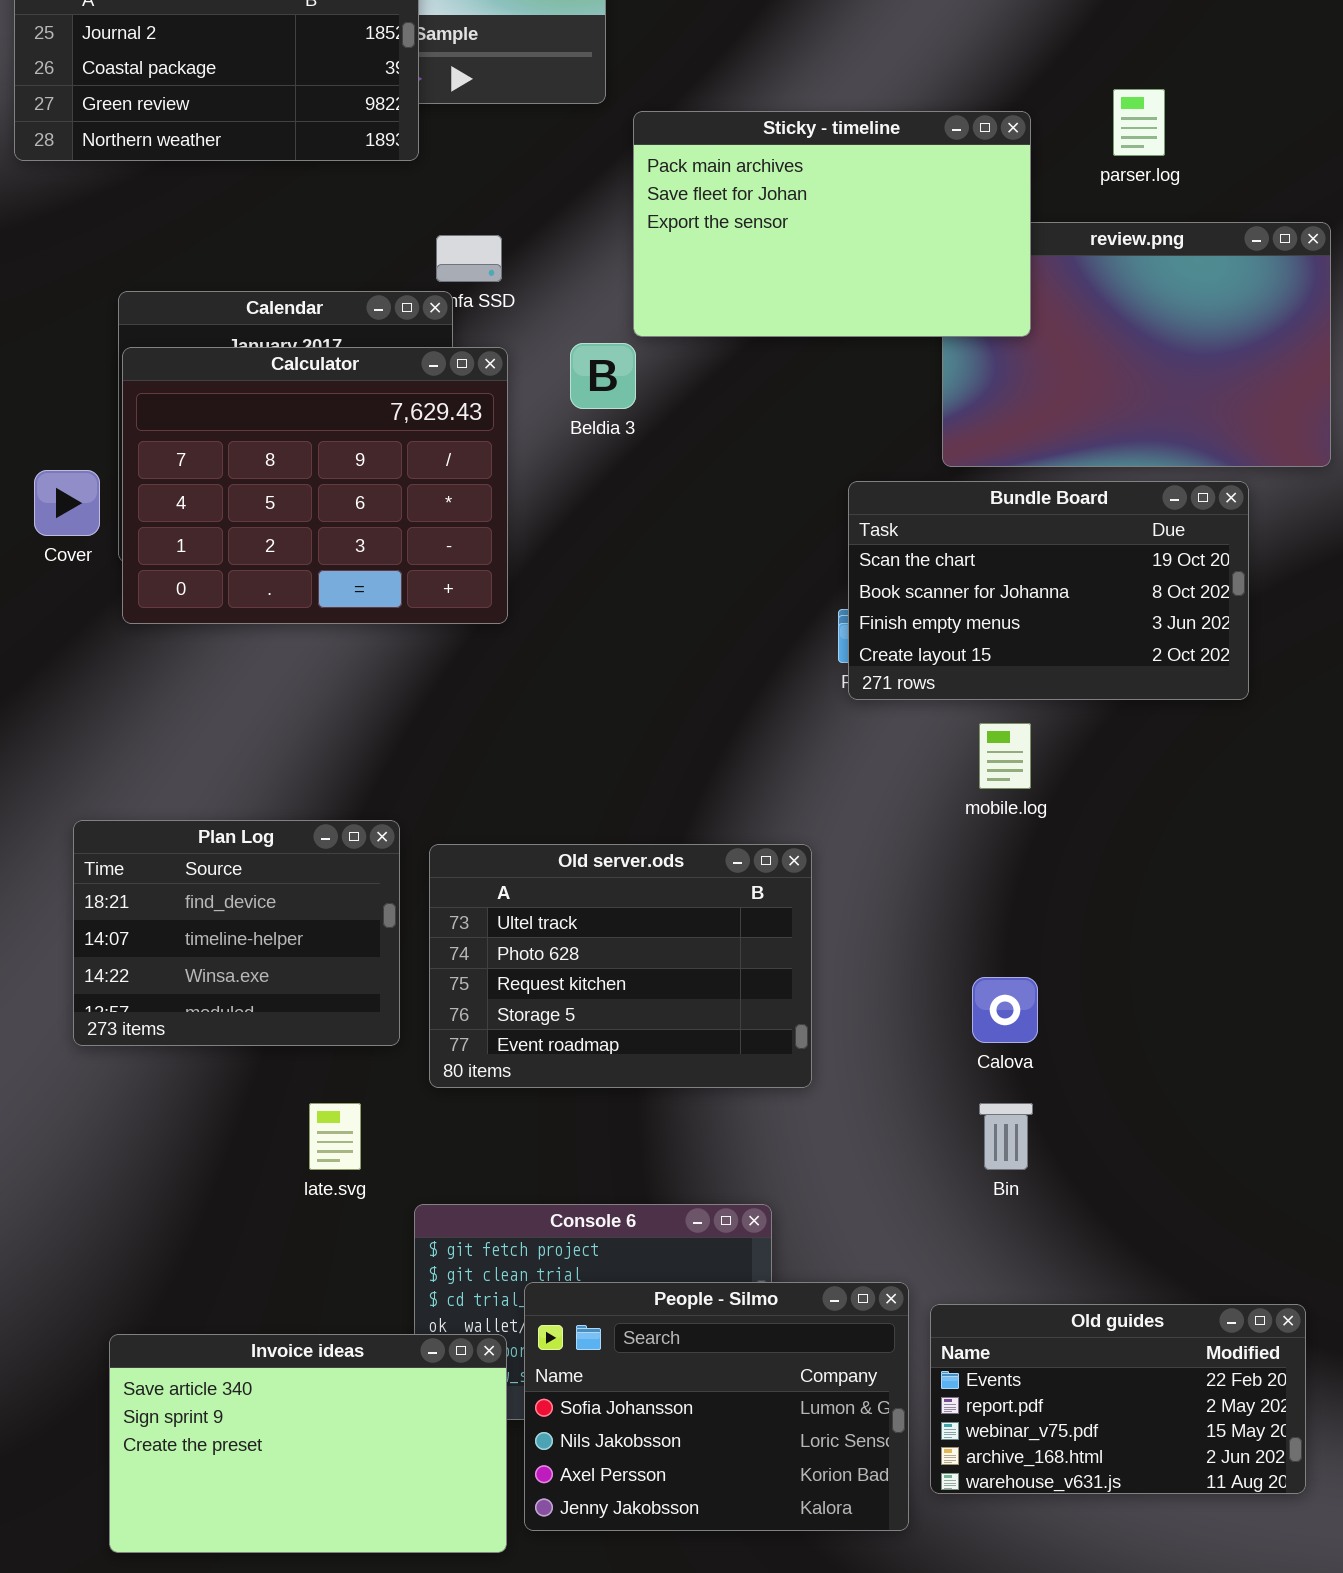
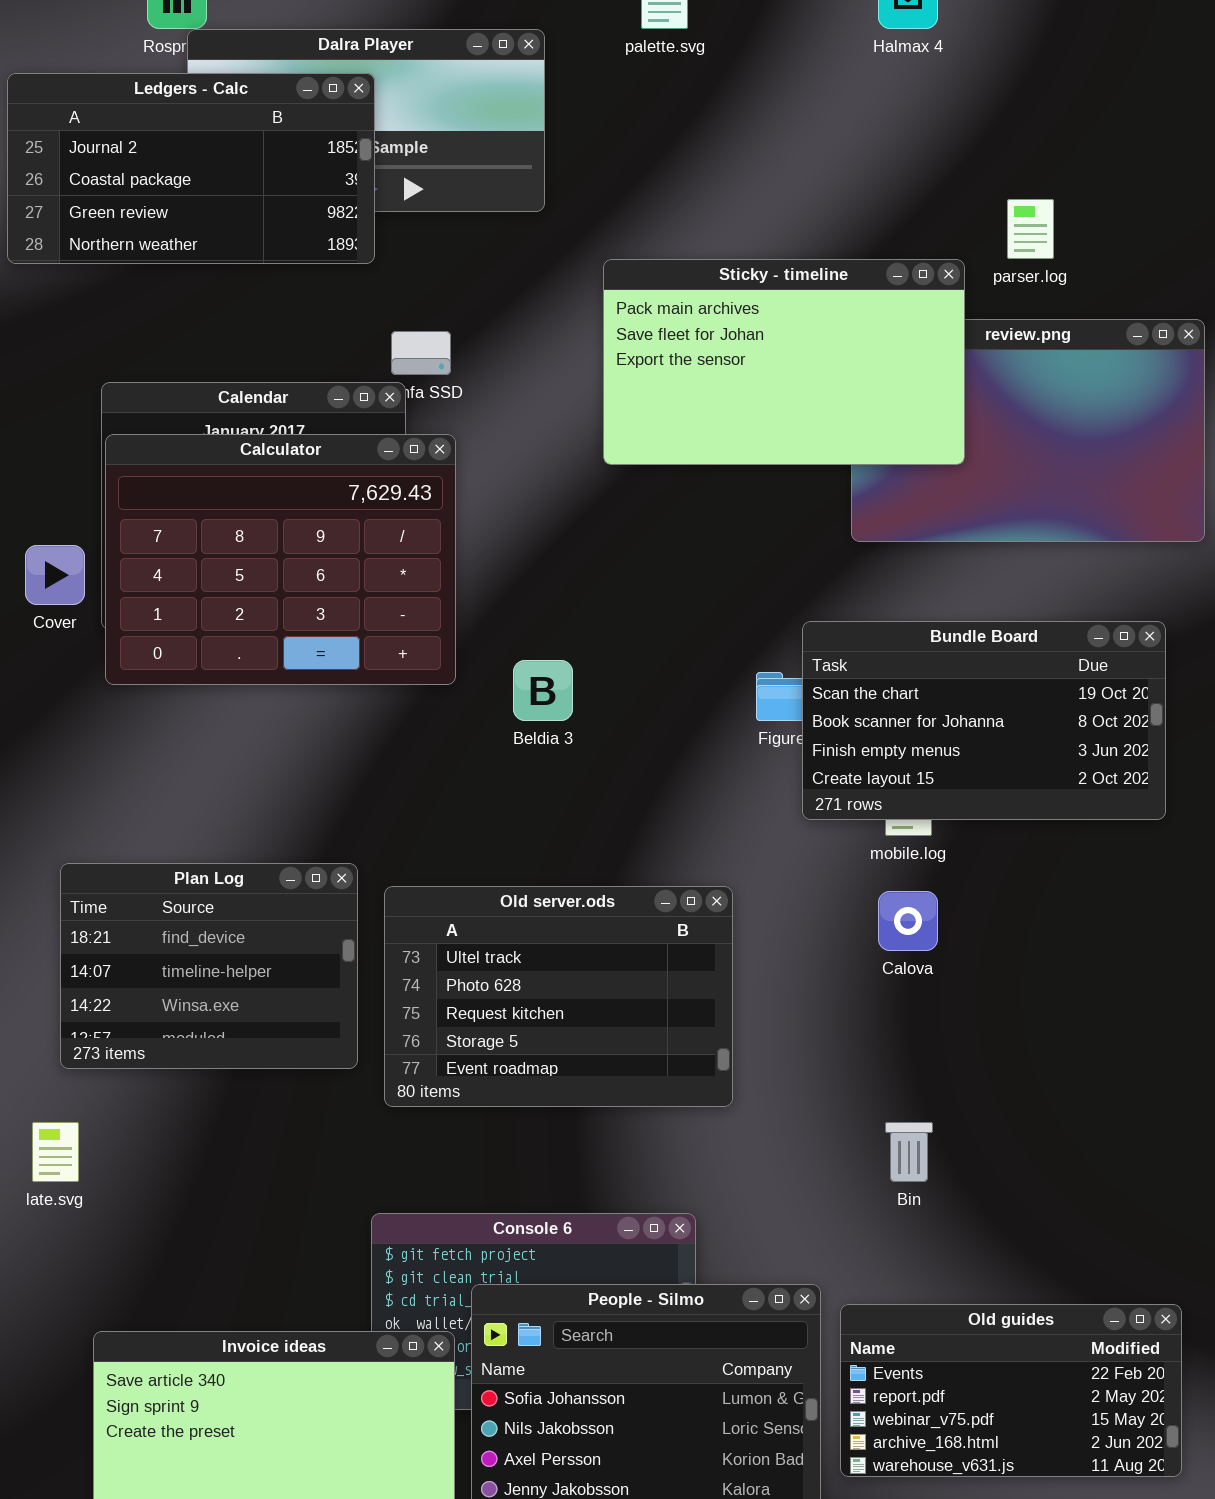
Sticky - timeline: [633,111,1031,337] -> [603,259,965,465], moved
Beldia 3: [570,343,636,409] -> [513,660,573,721], moved
Bundle Board: [848,481,1249,700] -> [802,621,1166,820], moved
Calova: [972,977,1038,1043] -> [878,891,938,951], moved
late.svg: [309,1103,361,1170] -> [32,1122,79,1182], moved

